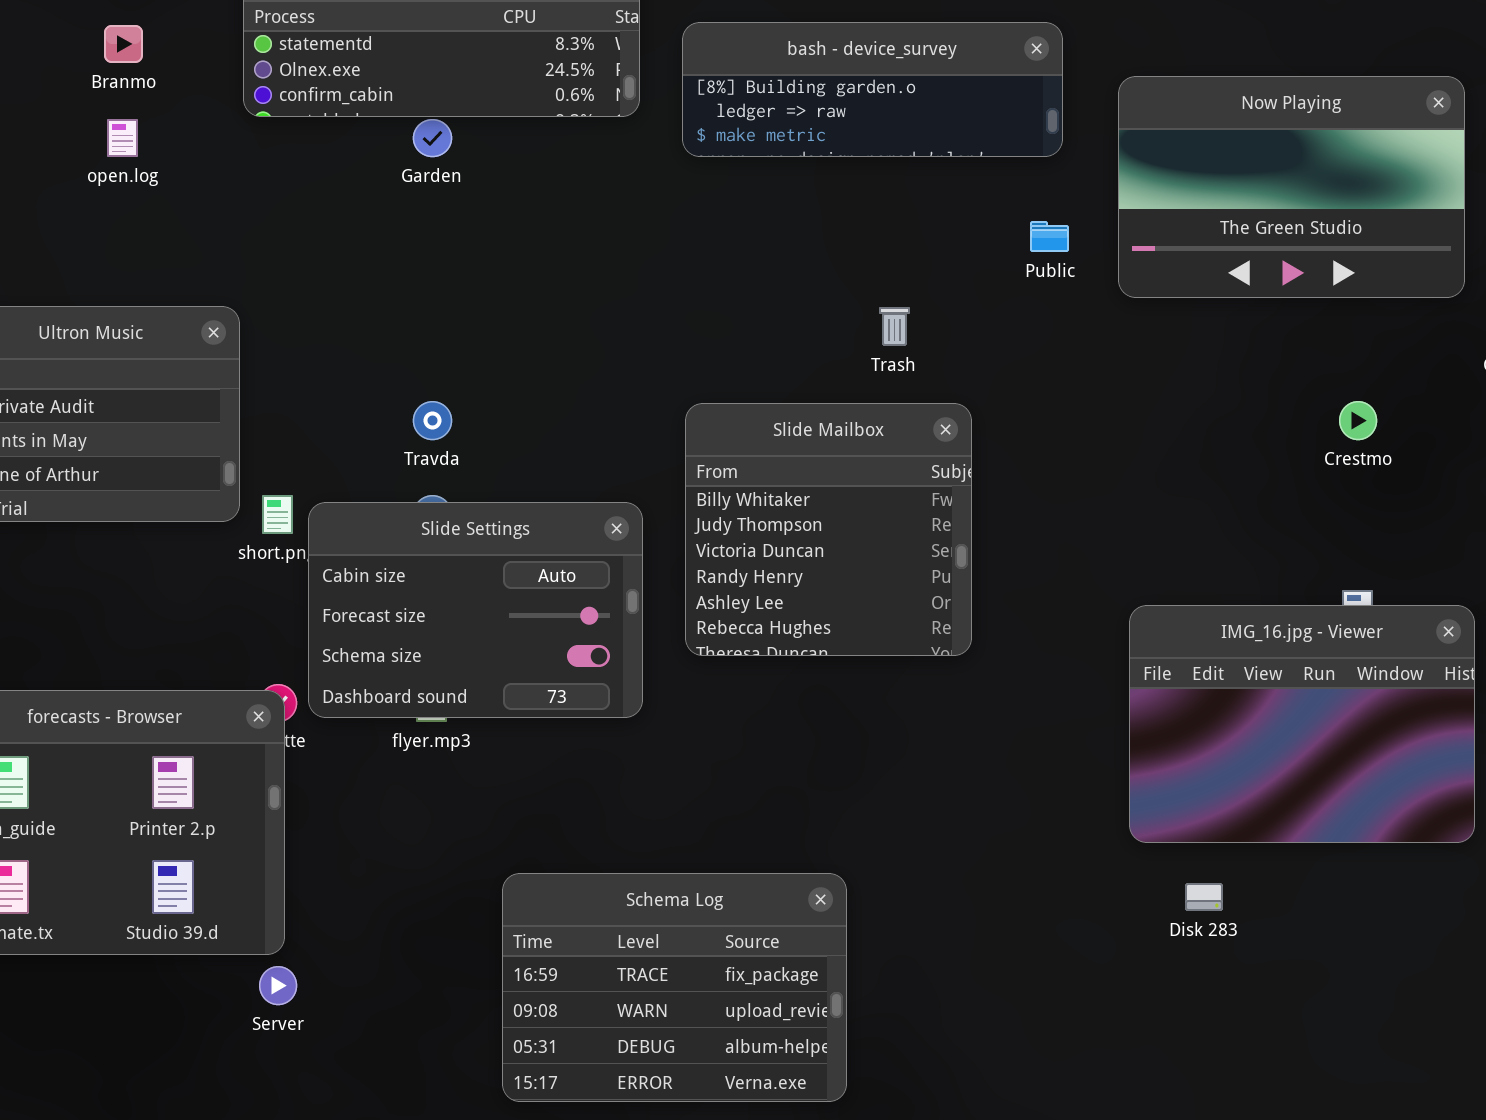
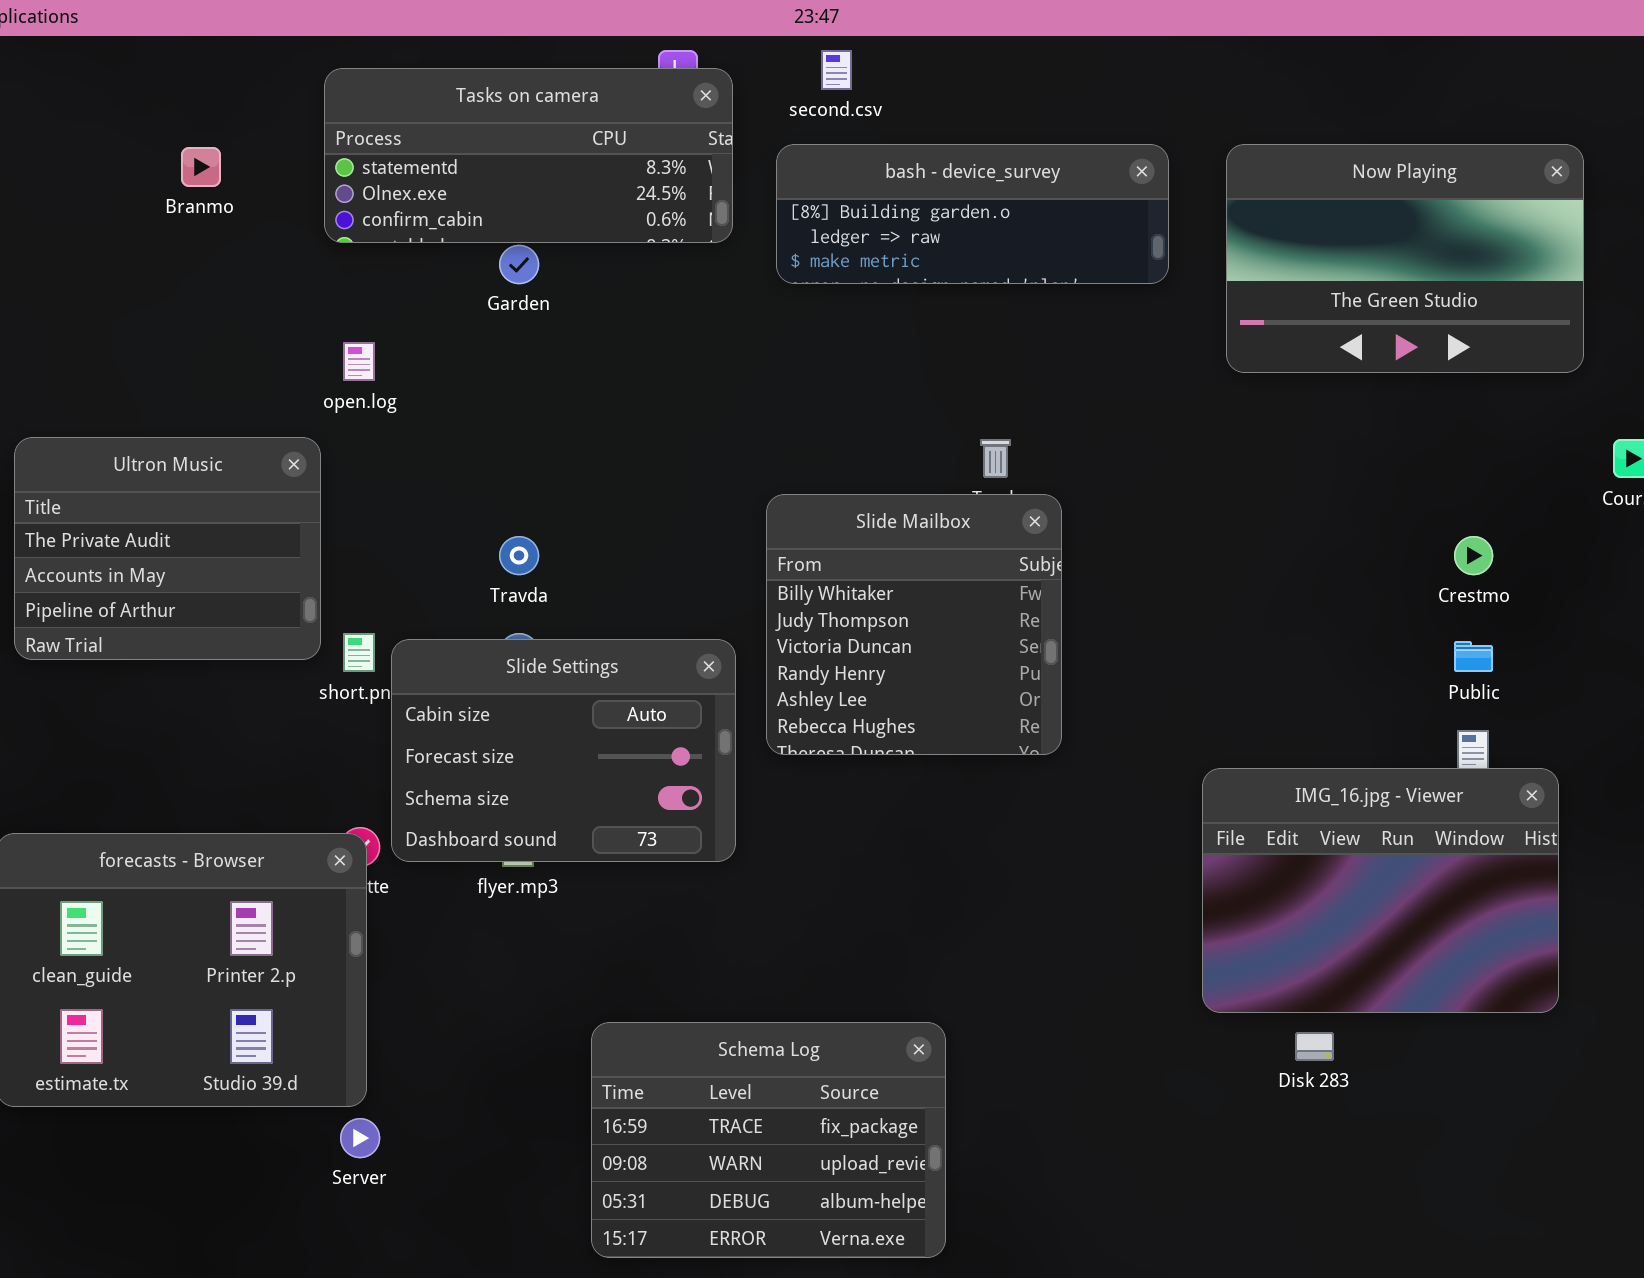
Now Playing: [1118,76,1465,298] -> [1226,144,1584,373], moved
open.log: [107,119,138,157] -> [343,342,375,381], moved
Public: [1030,221,1069,252] -> [1454,641,1493,672], moved
Slide Mailbox: [685,403,972,656] -> [766,494,1062,755], moved
IMG_16.jpg - Viewer: [1129,605,1475,843] -> [1202,768,1559,1013], moved

